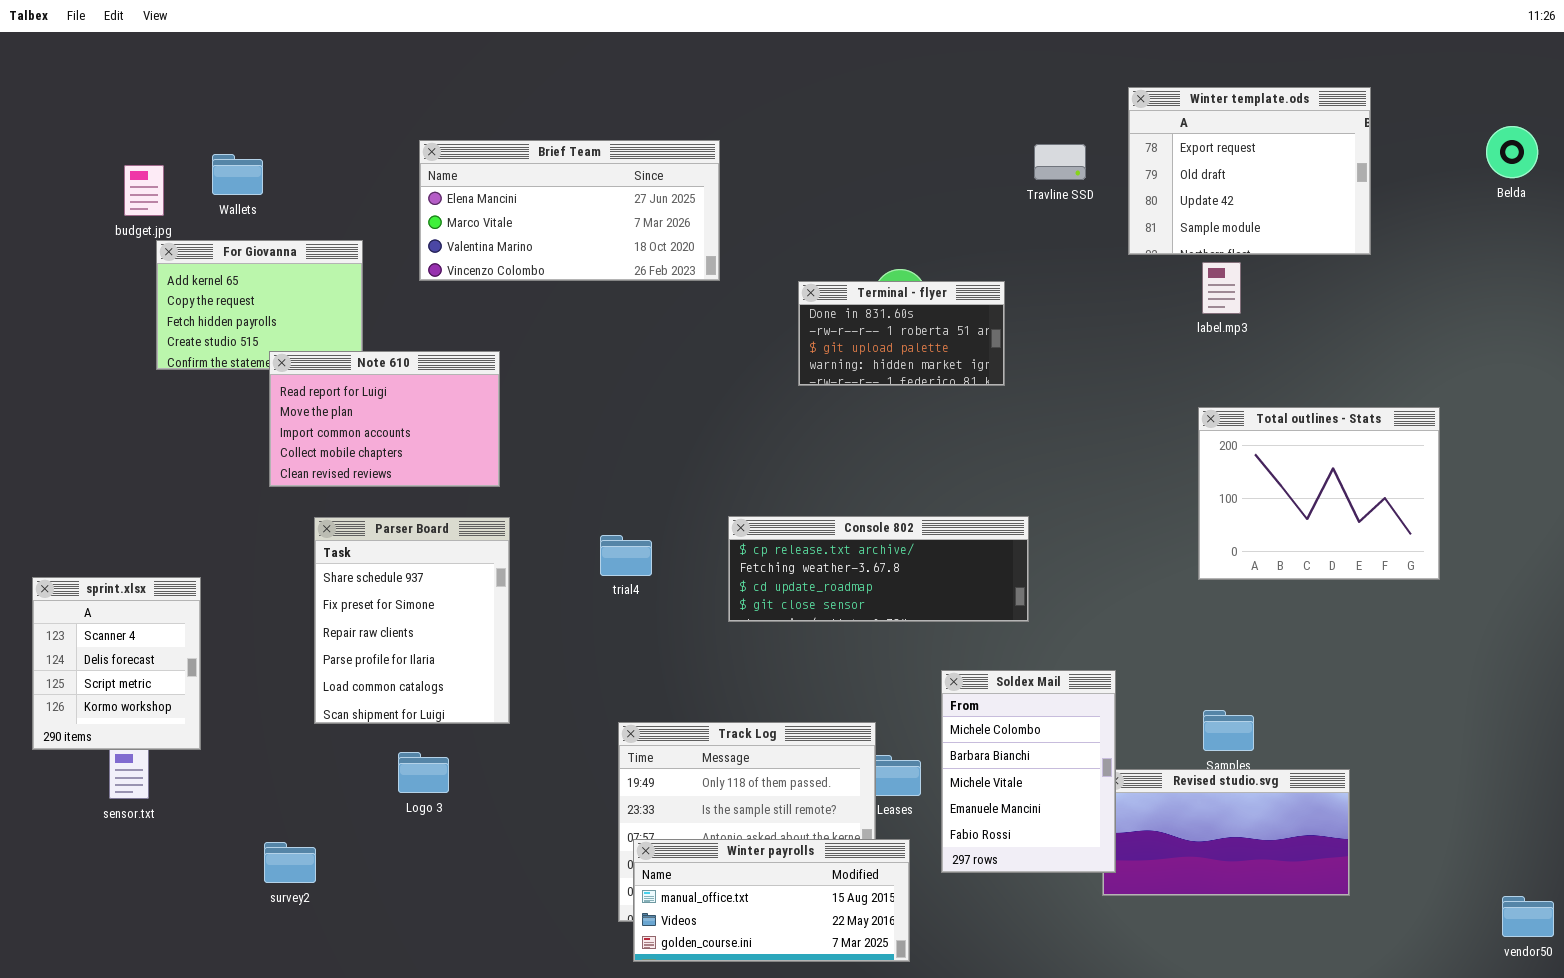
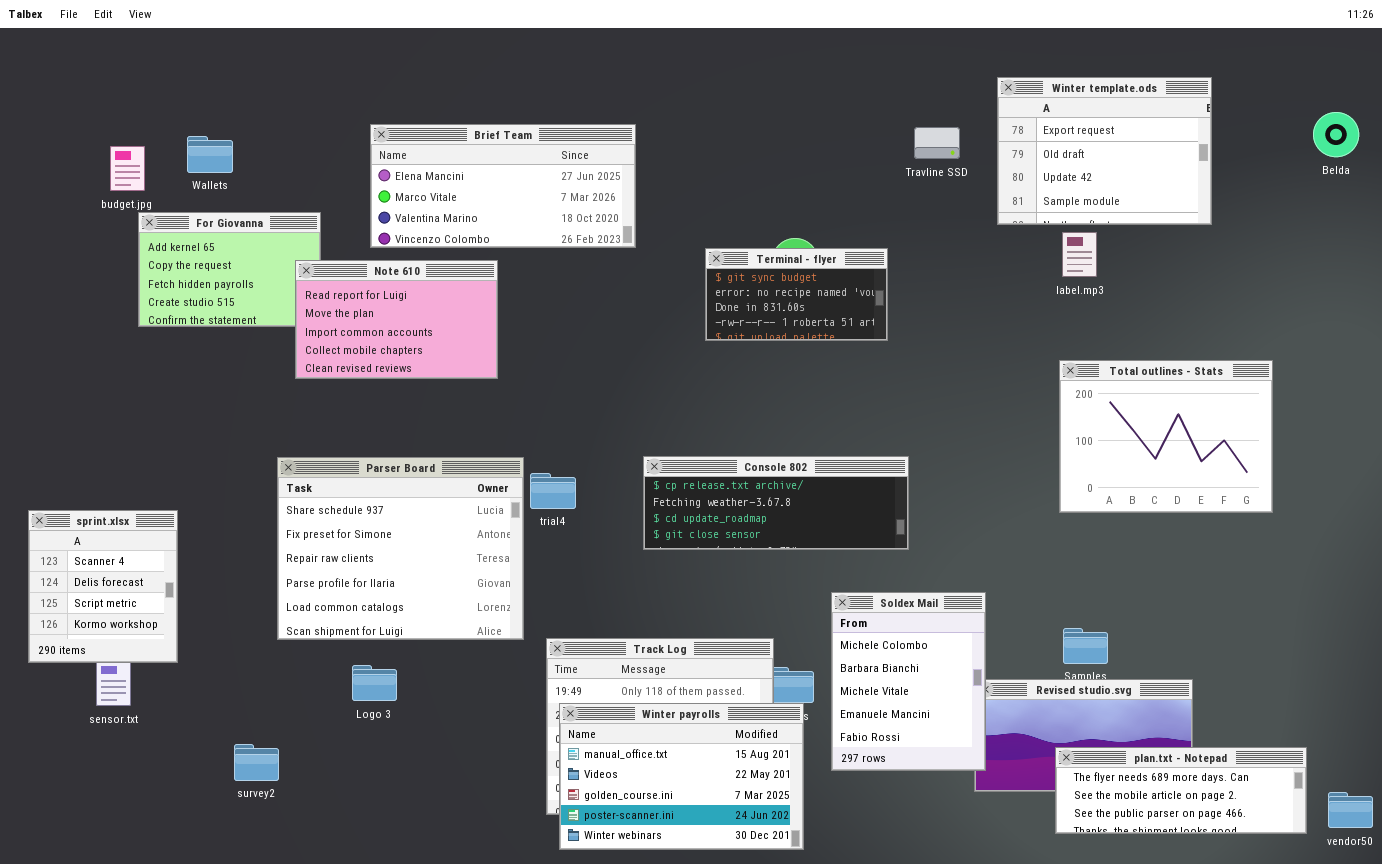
Terminal - flyer: [798,281,1005,386] -> [705,248,888,341], scrolled up 2 rows
Note 610: [269,351,500,487] -> [295,260,498,379], moved
Parser Board: [314,517,510,724] -> [277,457,524,640], resized
Winter payrolls: [633,839,910,962] -> [559,703,804,850], resized
plan.txt - Notepad: none -> [1055,747,1307,834], opened

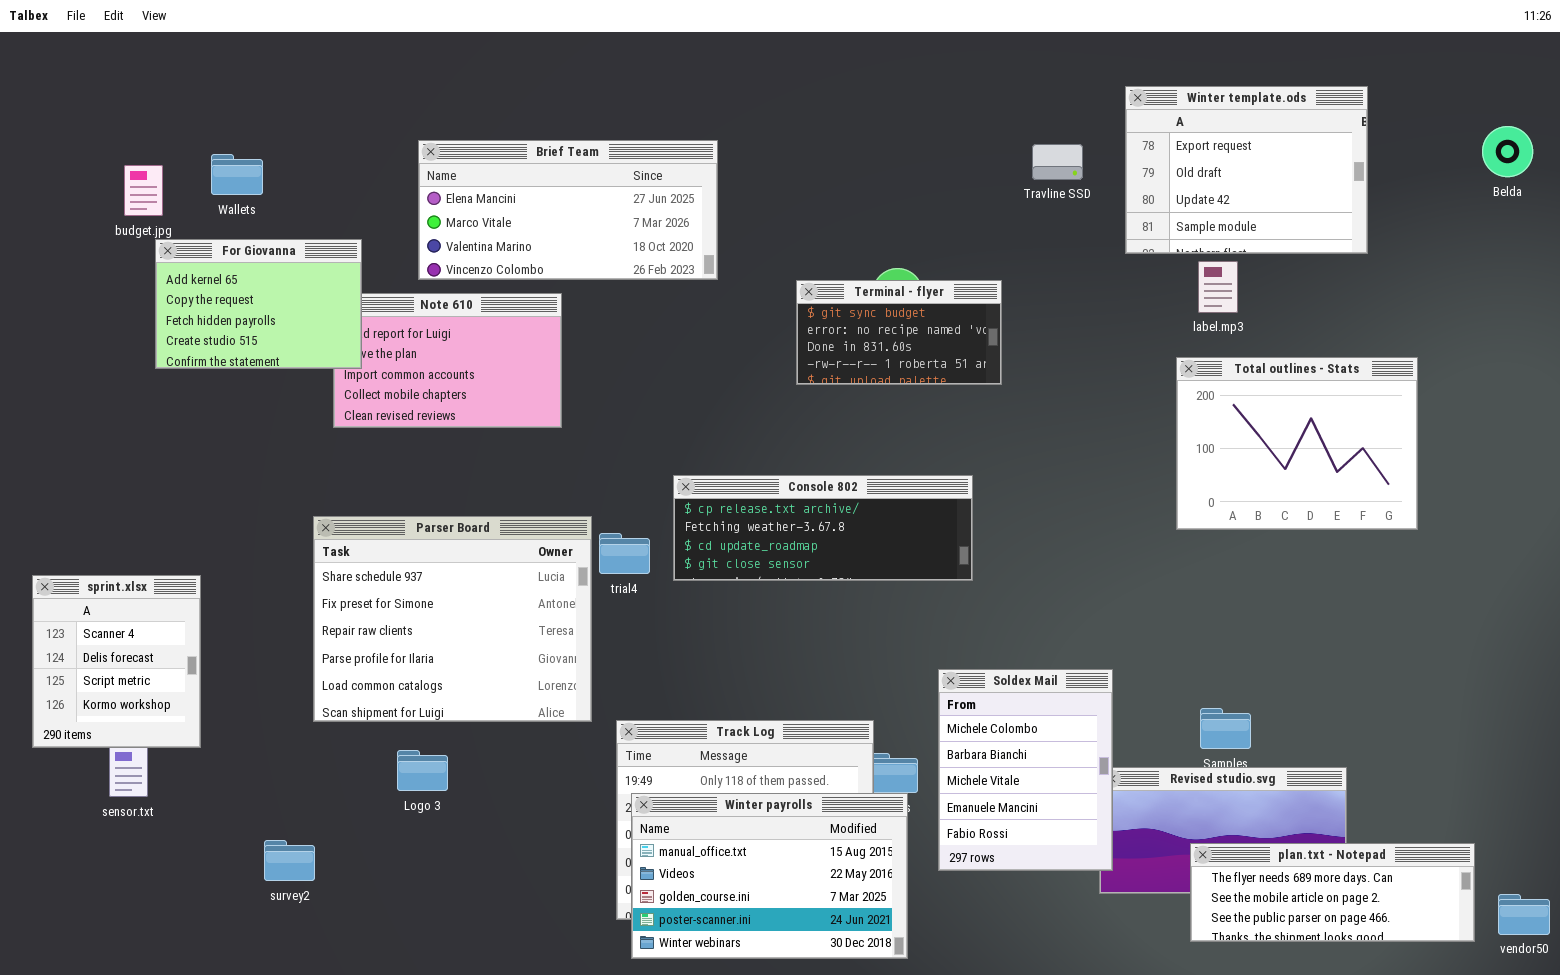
For Giovanna: [138,212,321,327] -> [155,239,362,369], raised
Total outlines - Stats: [1059,360,1273,513] -> [1176,357,1418,530], moved
Console 802: [643,456,909,550] -> [673,475,973,581], moved

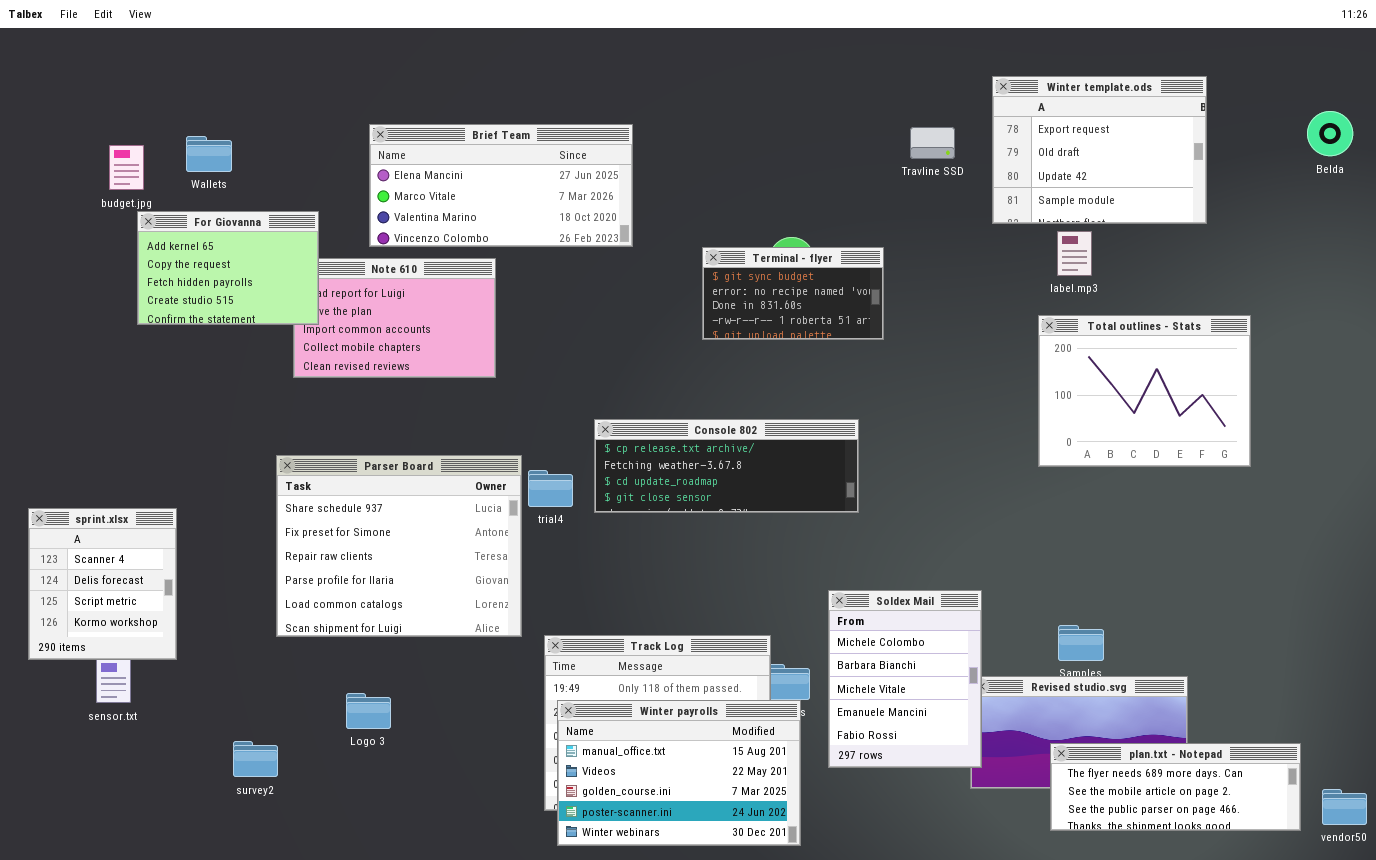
Logo 3: [397,750,448,791] -> [346,693,391,729], moved

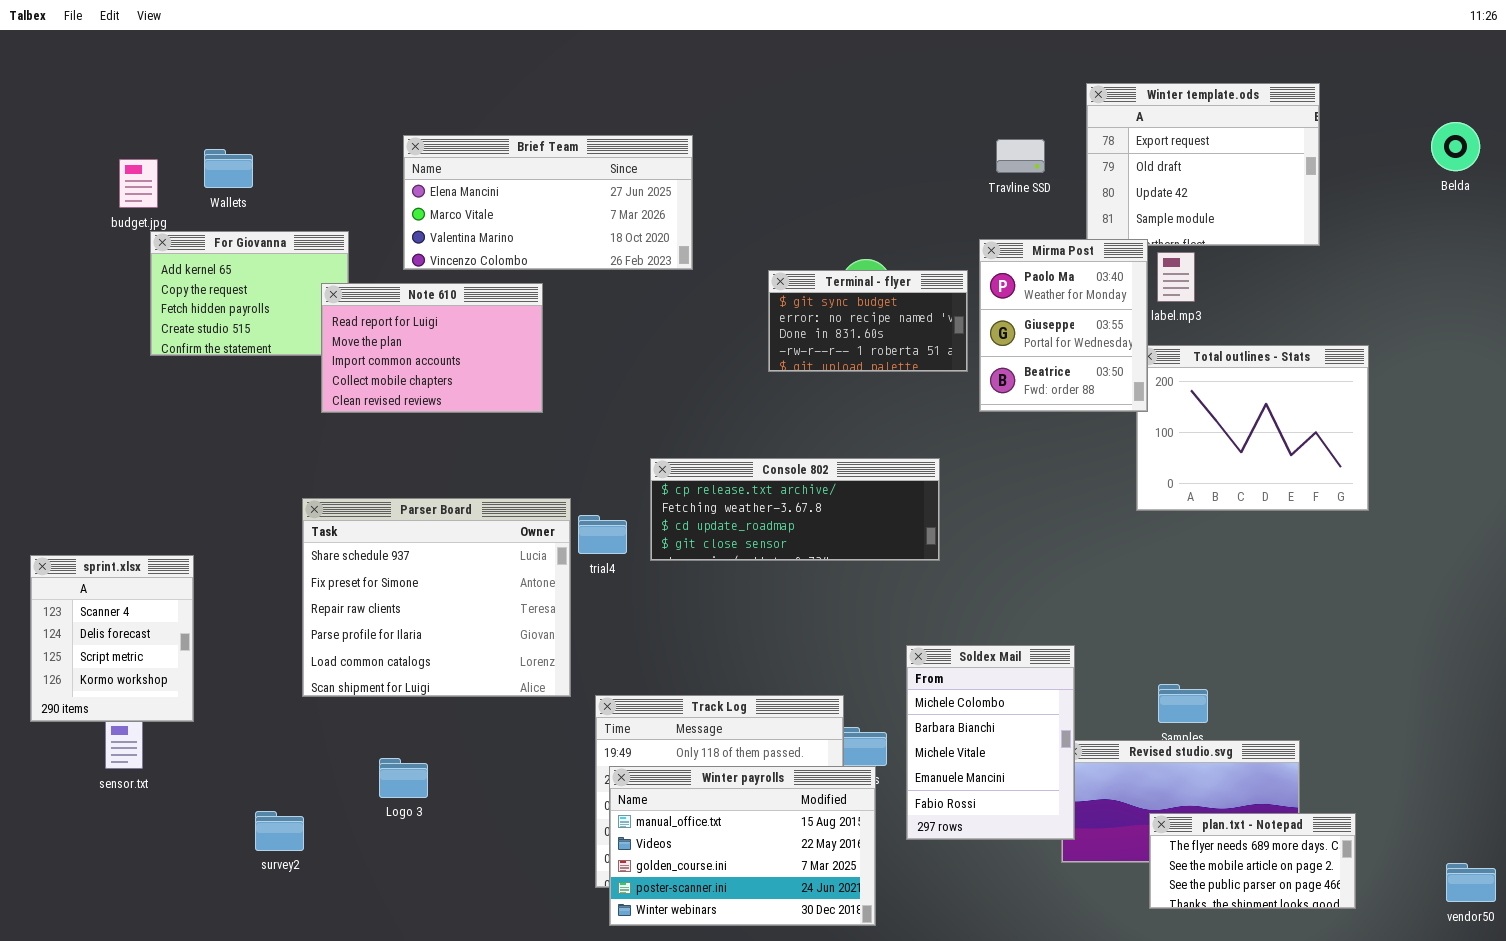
Mirma Post: none -> [979,239,1148,412], opened
Note 610: [293,258,496,378] -> [321,283,543,413], raised
plan.txt - Notepad: [1050,743,1301,831] -> [1149,813,1356,909], resized

